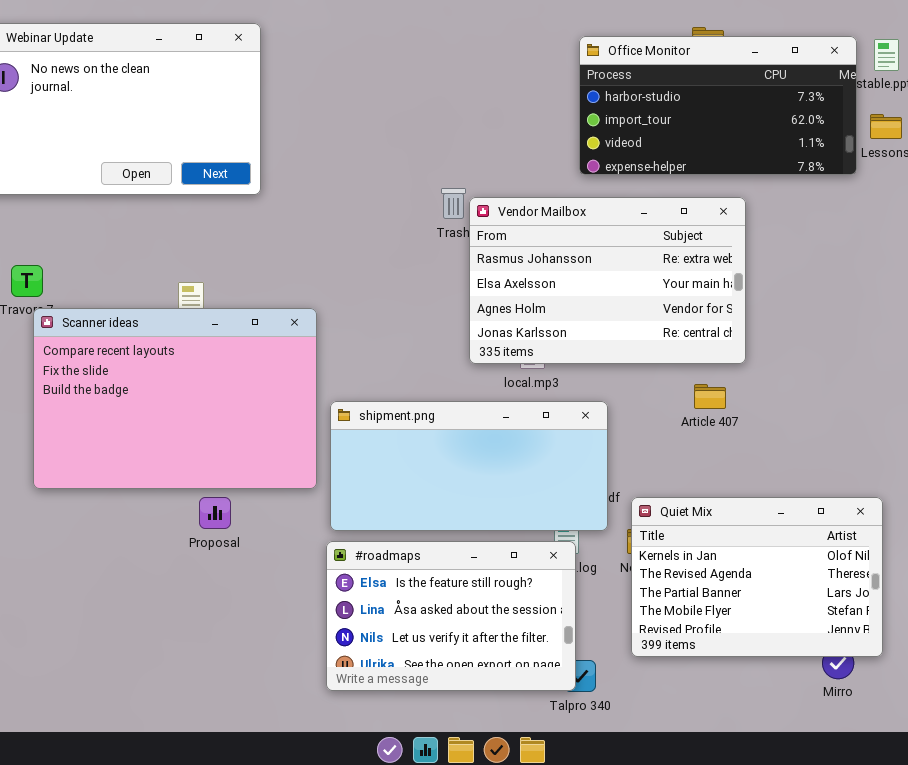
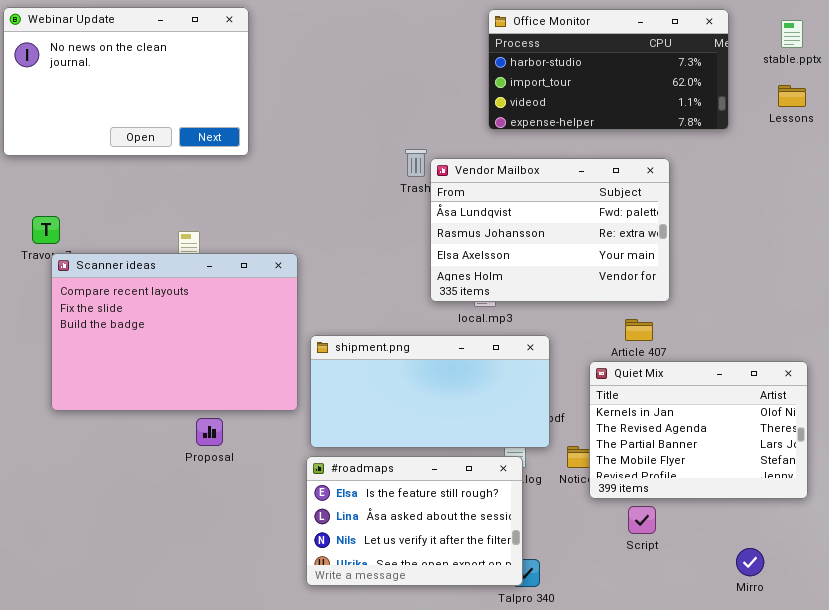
Office Monitor: [579,36,857,175] -> [488,9,729,130], moved
Vendor Mailbox: [469,197,746,364] -> [430,158,670,302], scrolled up 1 row
Quiet Mix: [631,497,883,657] -> [589,361,808,499], moved

